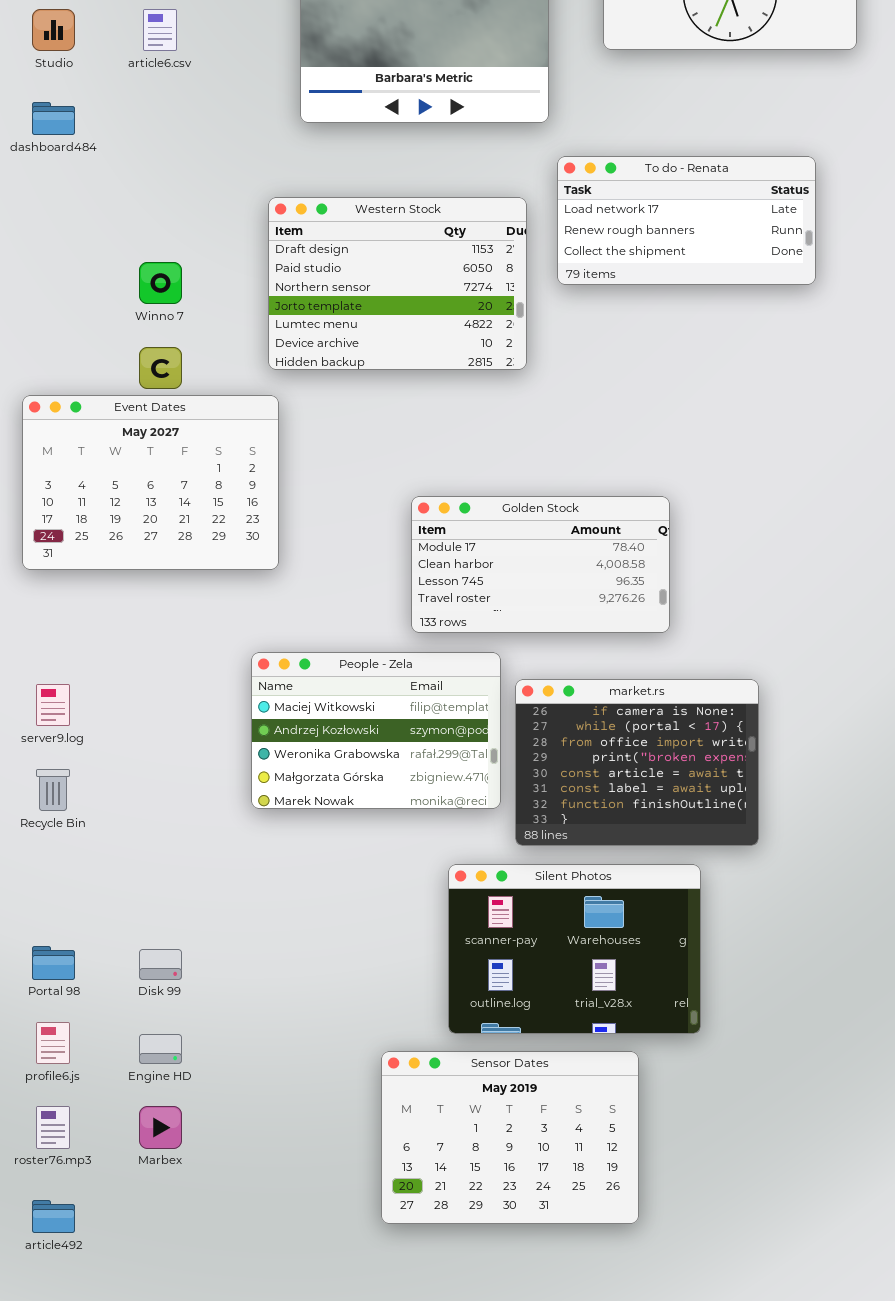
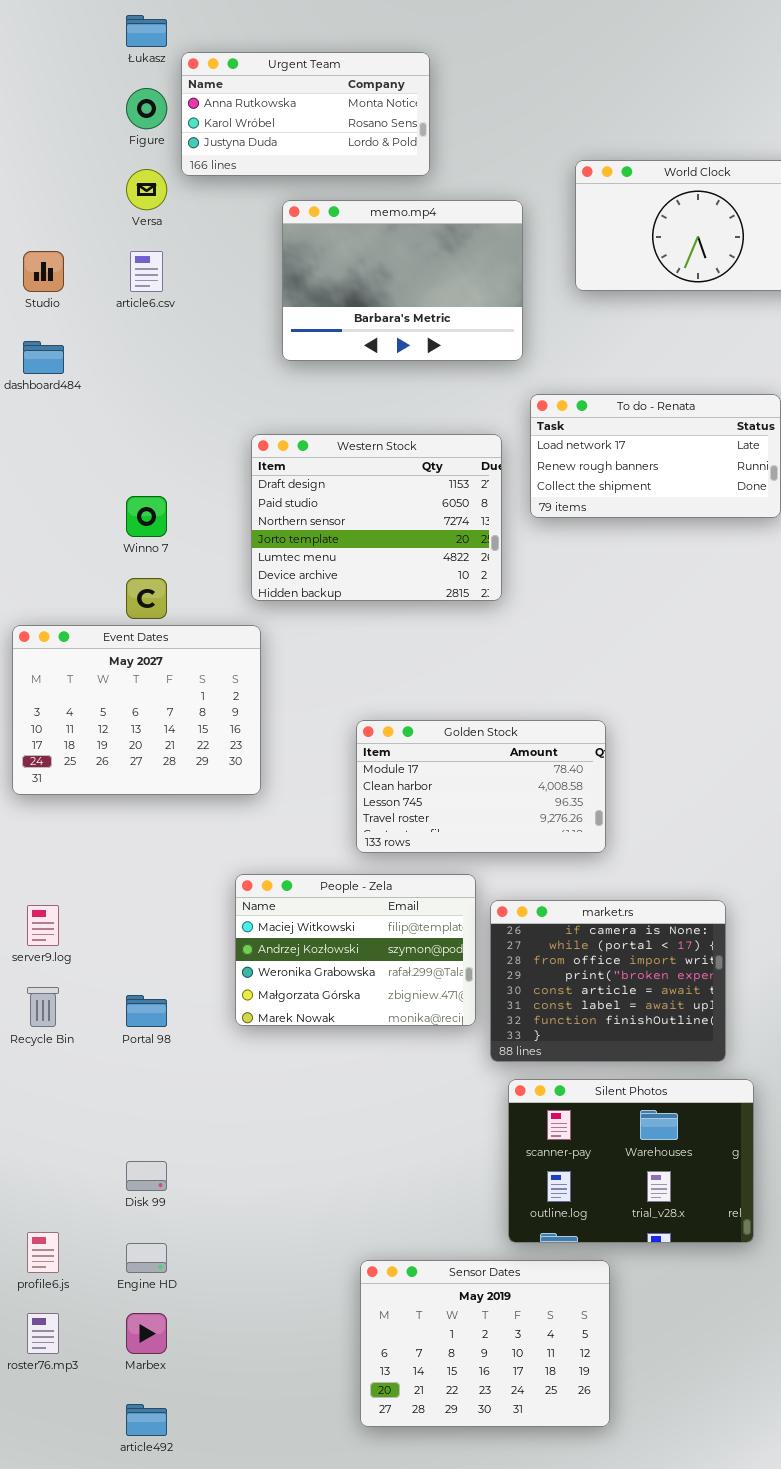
Golden Stock: [411,496,670,633] -> [356,720,606,853], moved
Silent Photos: [448,864,701,1034] -> [508,1079,754,1243], moved
Portal 98: [32,946,75,980] -> [126,995,167,1027], moved
article492: [32,1200,75,1233] -> [126,1404,167,1436], moved

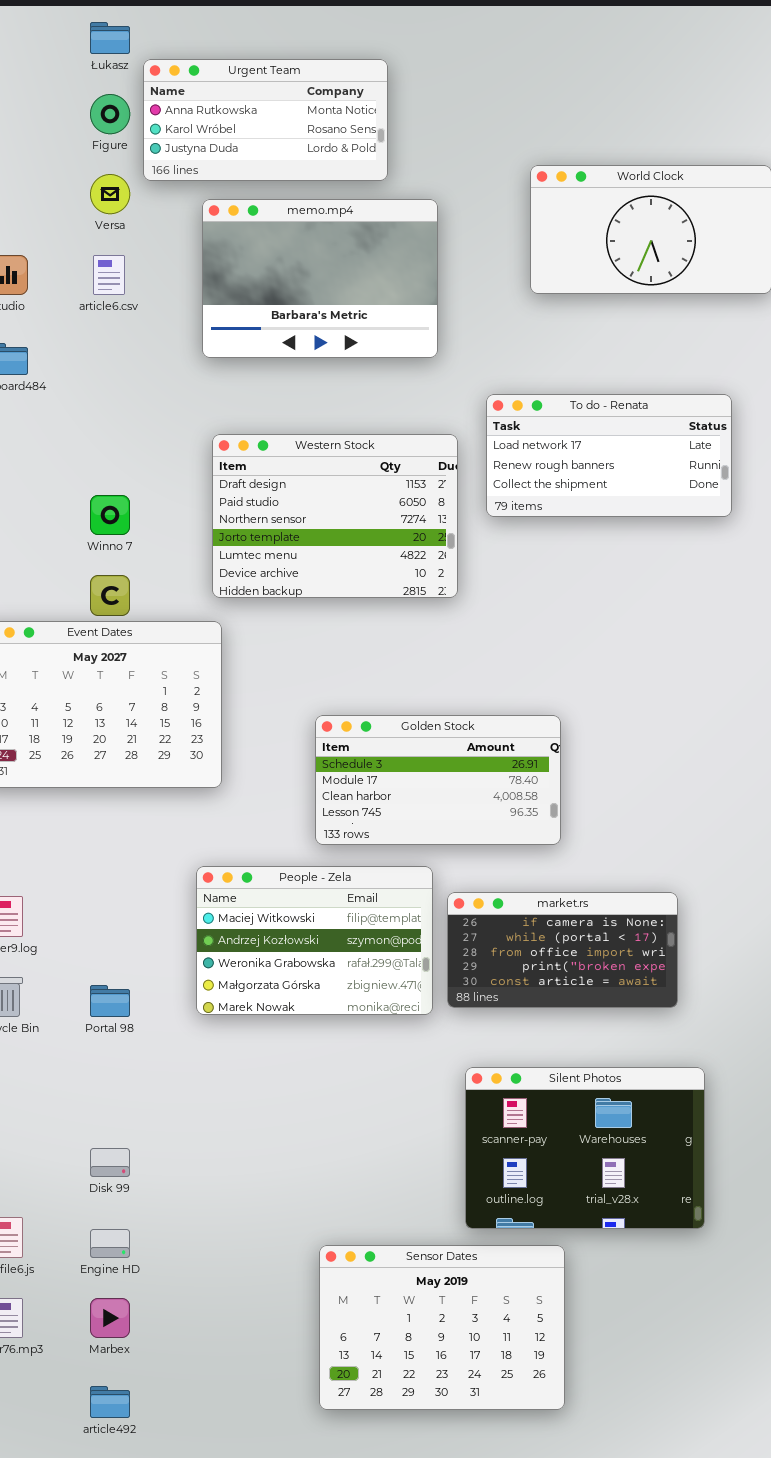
memo.mp4: [282,200,523,361] -> [202,199,438,358], moved
Golden Stock: [356,720,606,853] -> [315,715,561,845], scrolled up 1 row
market.rs: [490,900,726,1062] -> [447,892,678,1008], resized

